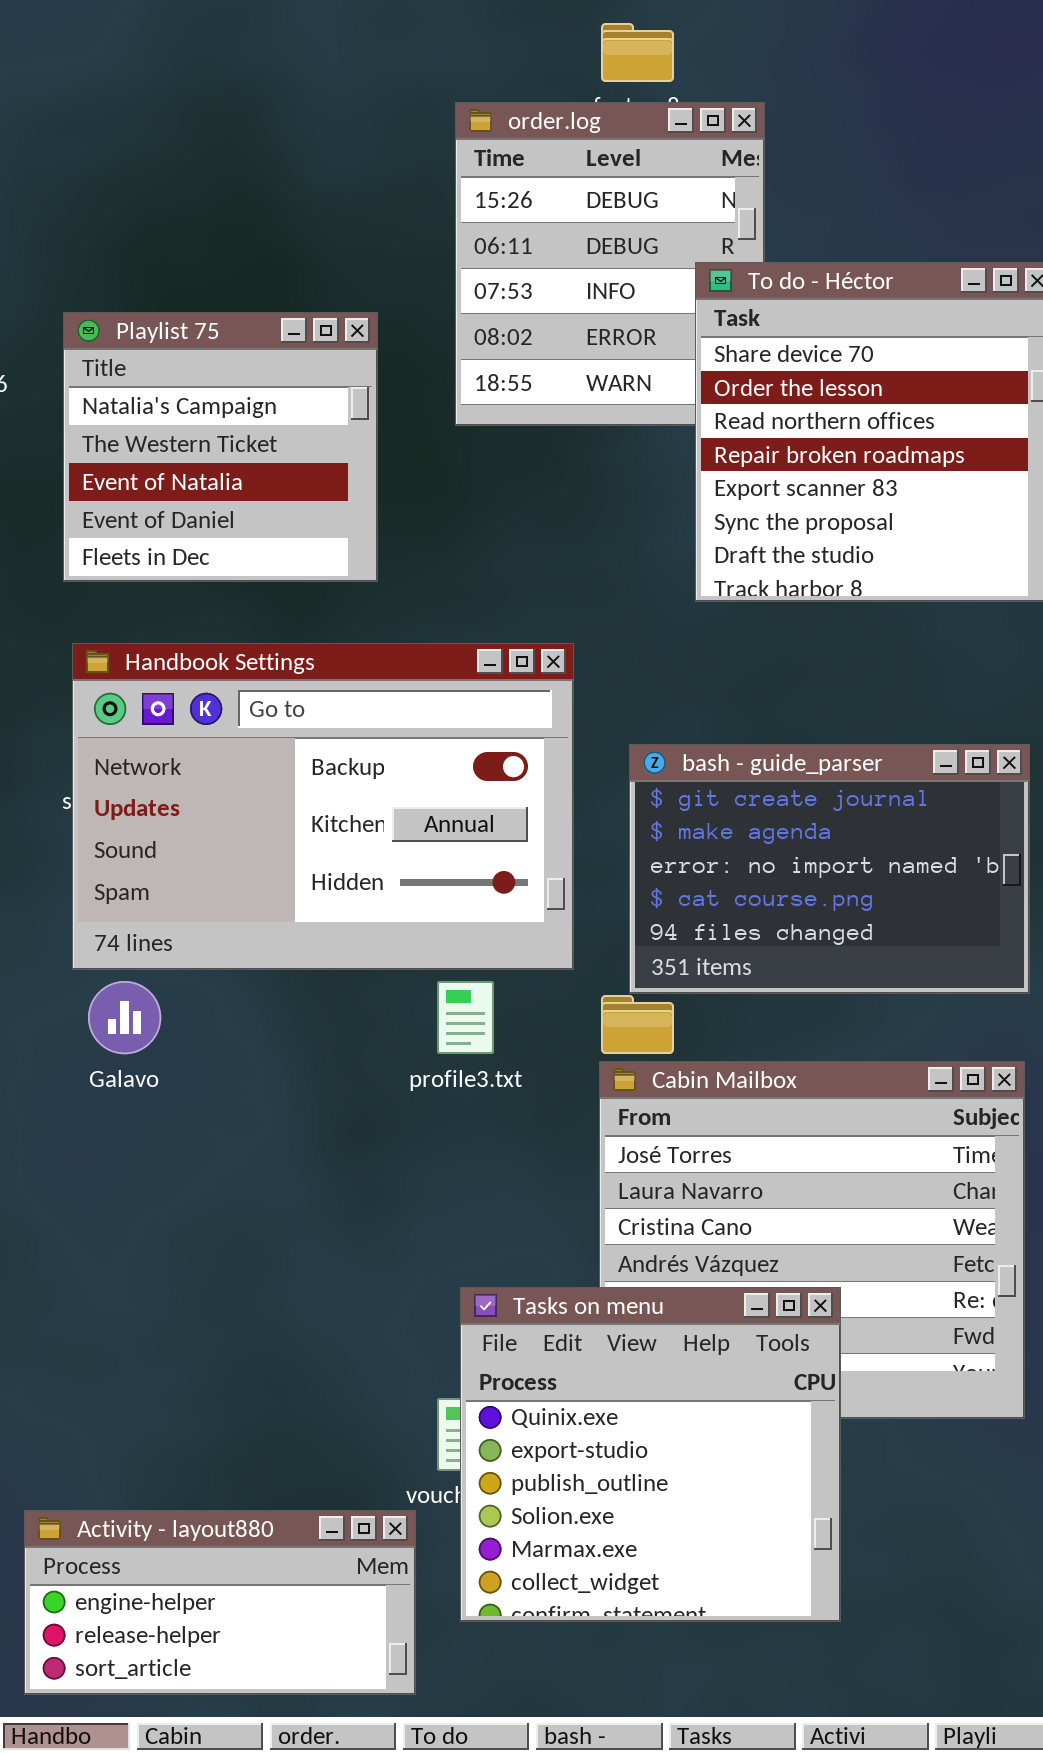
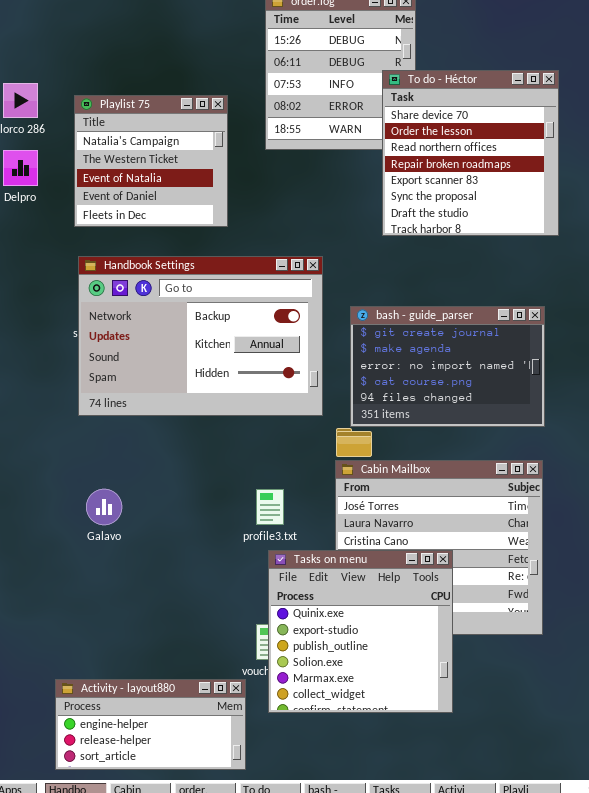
Galavo: [88,981,161,1054] -> [86,489,122,525], moved
profile3.txt: [437,981,494,1054] -> [256,489,284,525], moved
Tasks on menu: [460,1287,841,1622] -> [268,550,453,713], moved

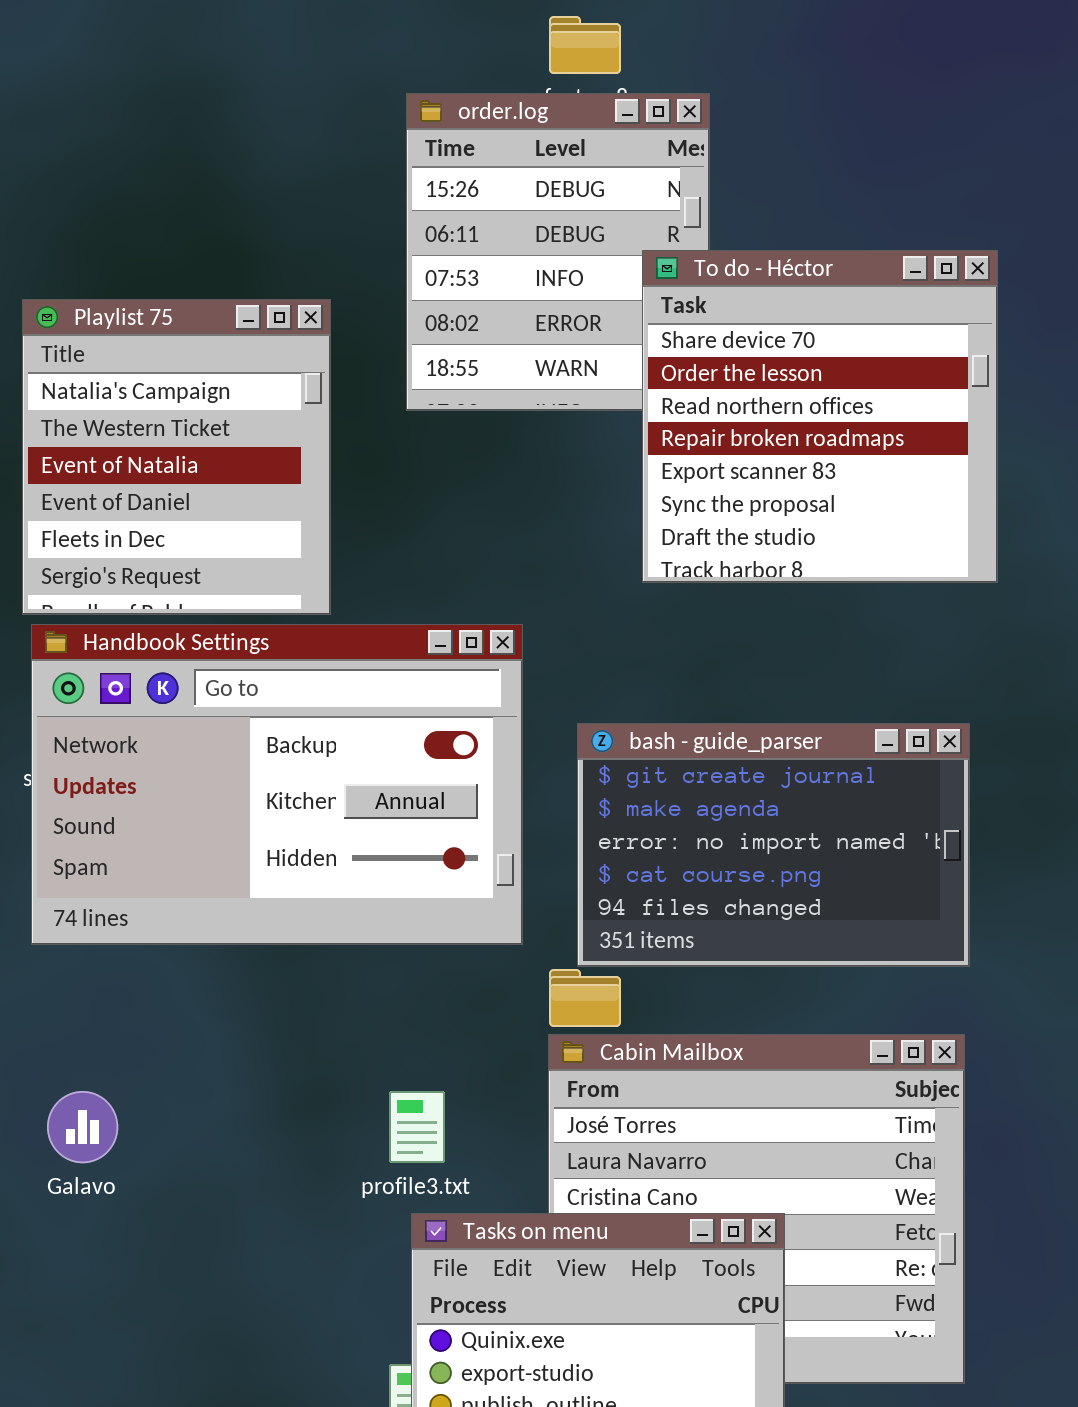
Playlist 75: [74,95,228,227] -> [22,299,331,615], resized

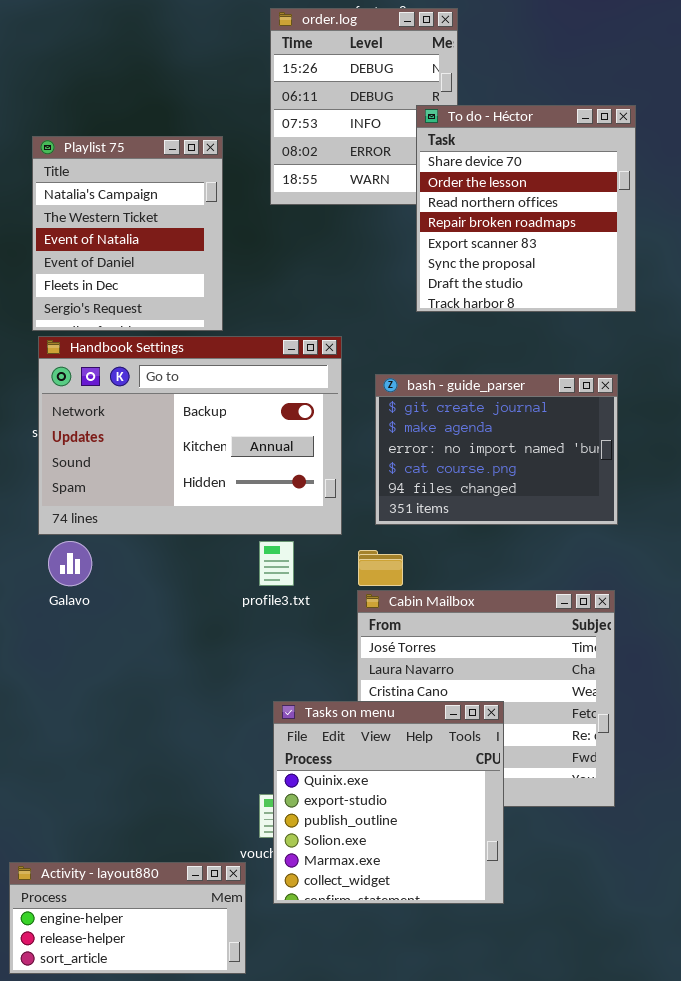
bash - guide_parser: [577,723,970,967] -> [375,374,618,525], moved
Galavo: [47,1091,118,1163] -> [48,541,92,586], moved
profile3.txt: [389,1091,445,1163] -> [259,541,294,586], moved

